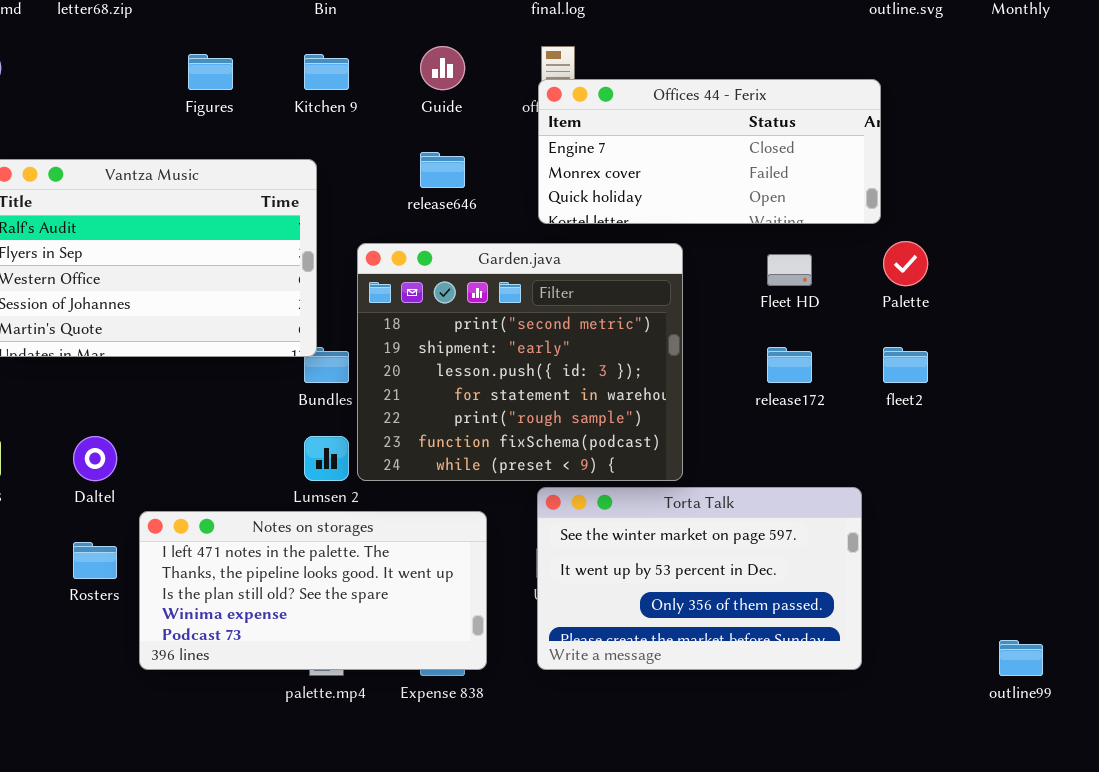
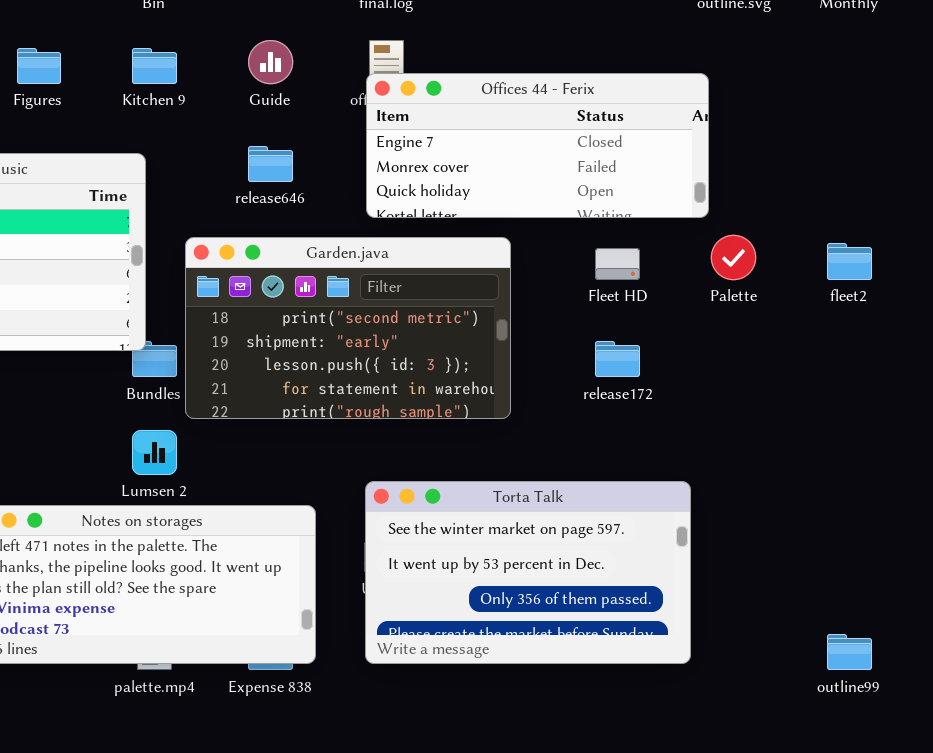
Garden.java: [357,243,683,481] -> [185,237,511,419], resized
fleet2: [883,347,928,383] -> [827,243,872,280], moved

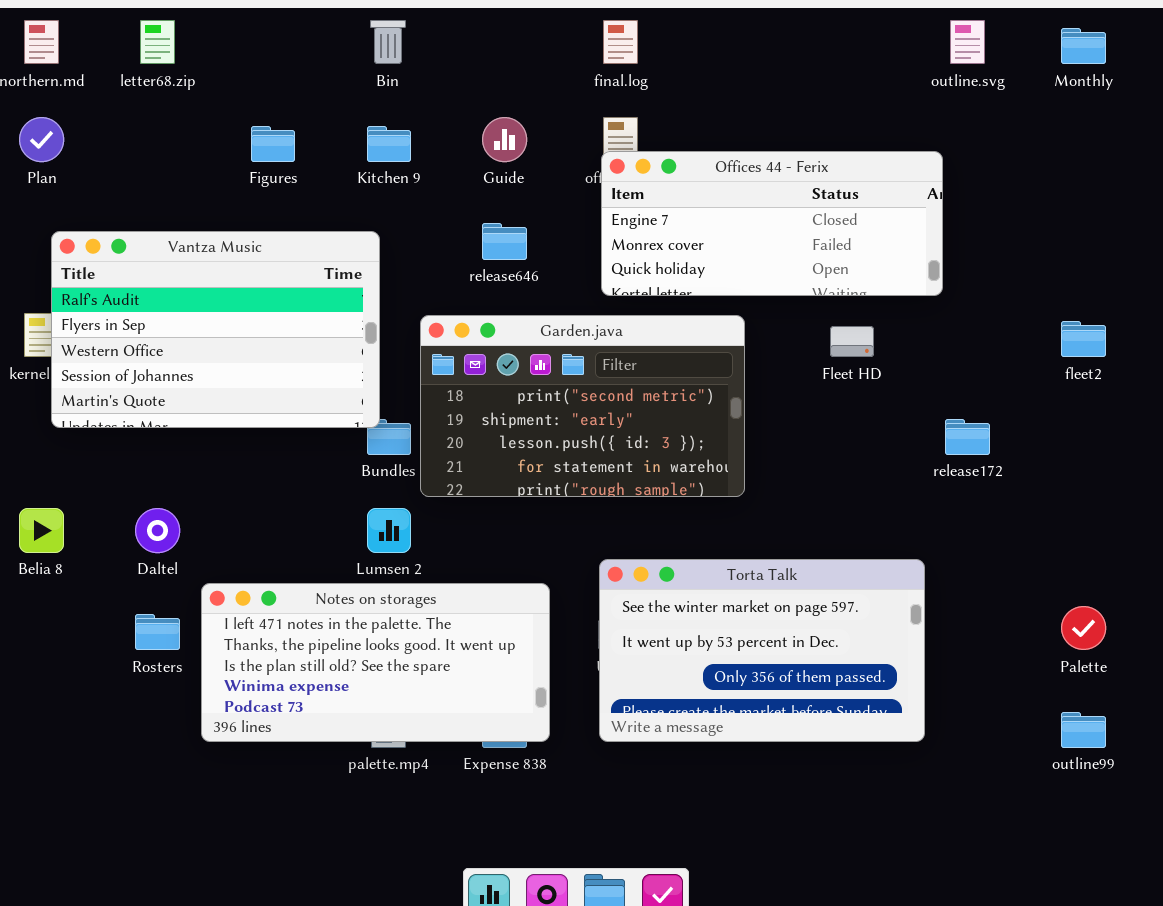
Palette: [711,235,756,280] -> [1061,606,1106,650], moved
release172: [595,341,640,377] -> [945,419,990,455], moved

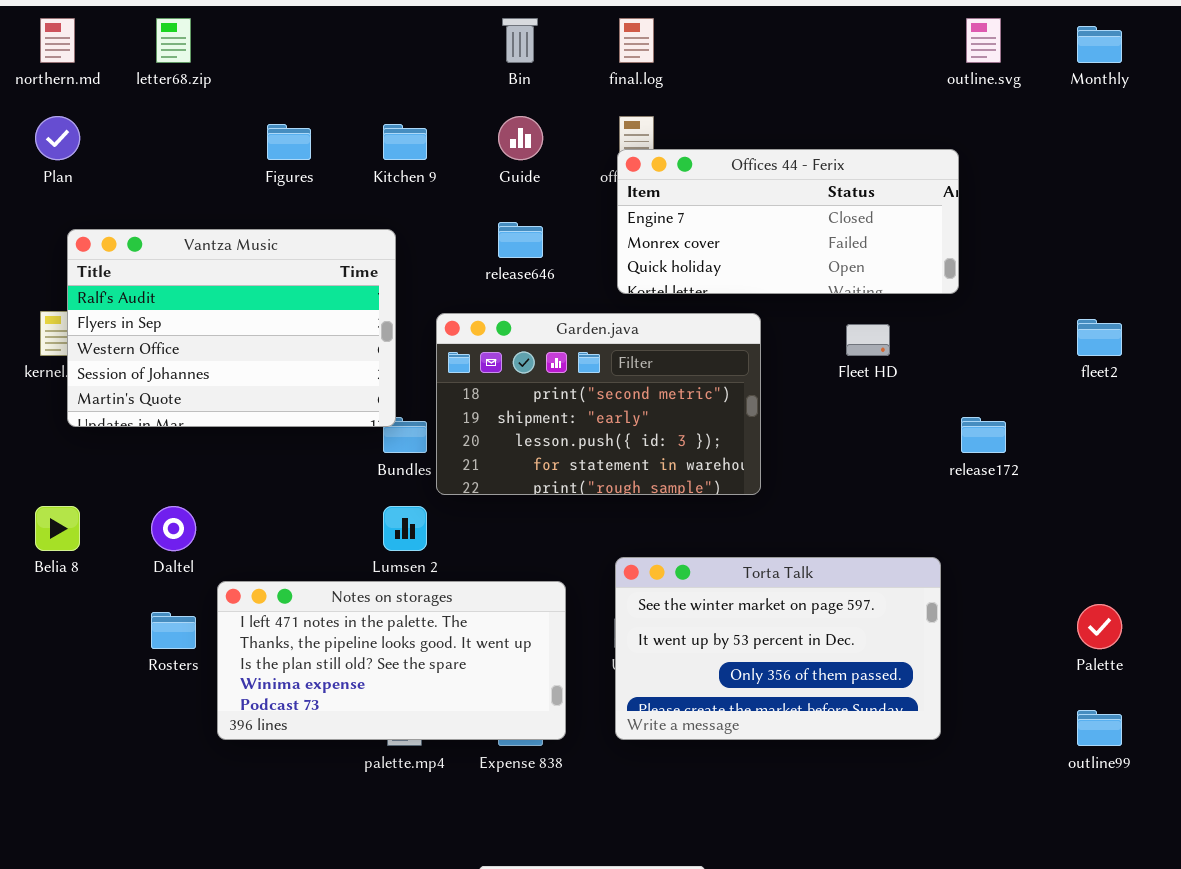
Bin: [370,20,406,64] -> [502,18,538,63], moved

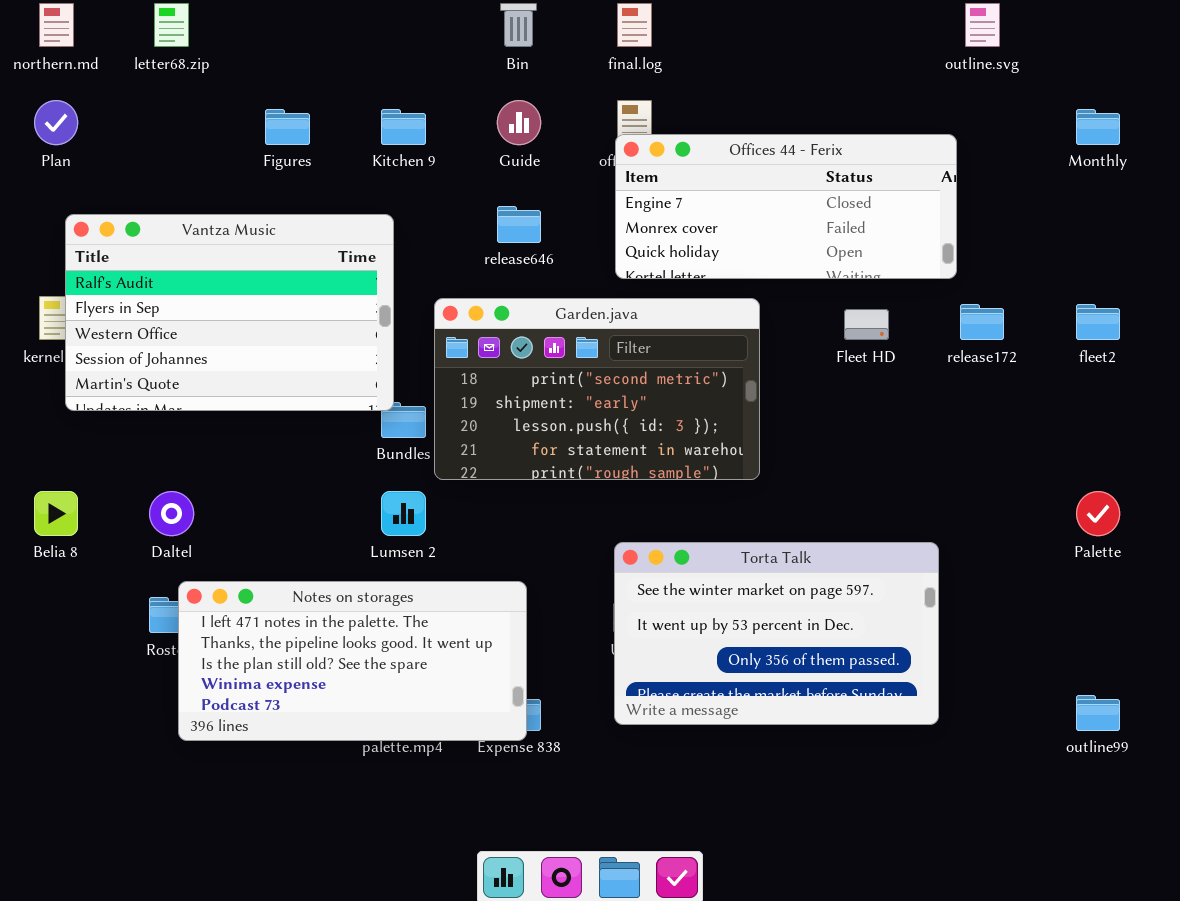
Monthly: [1077,26,1122,63] -> [1076,109,1120,145], moved
release172: [961,417,1006,453] -> [960,304,1004,340], moved
Notes on storages: [217,581,566,740] -> [178,581,527,741], moved
Palette: [1077,604,1122,649] -> [1076,491,1120,536], moved

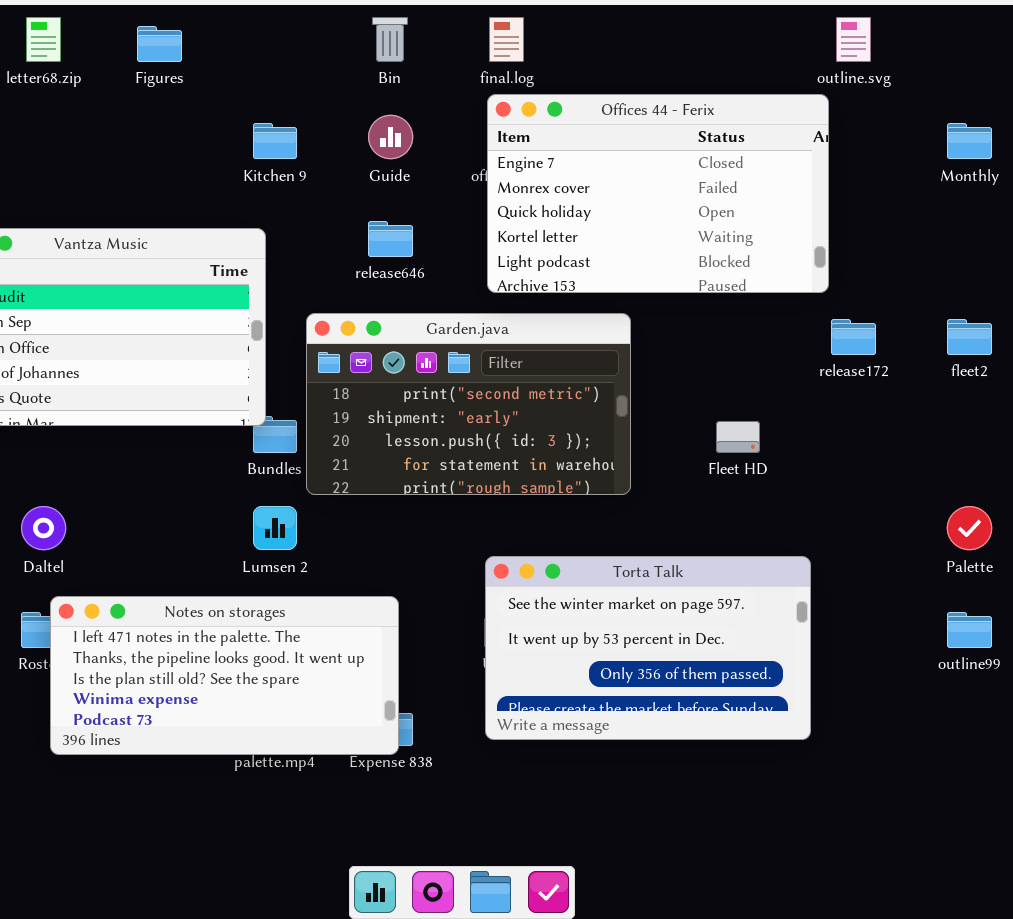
Figures: [265,109,310,145] -> [137,26,182,62], moved
Offices 44 - Ferix: [615,134,957,279] -> [487,94,829,293], resized
Fleet HD: [844,309,889,340] -> [716,421,760,453], moved
outline99: [1076,695,1120,731] -> [947,612,992,648], moved

